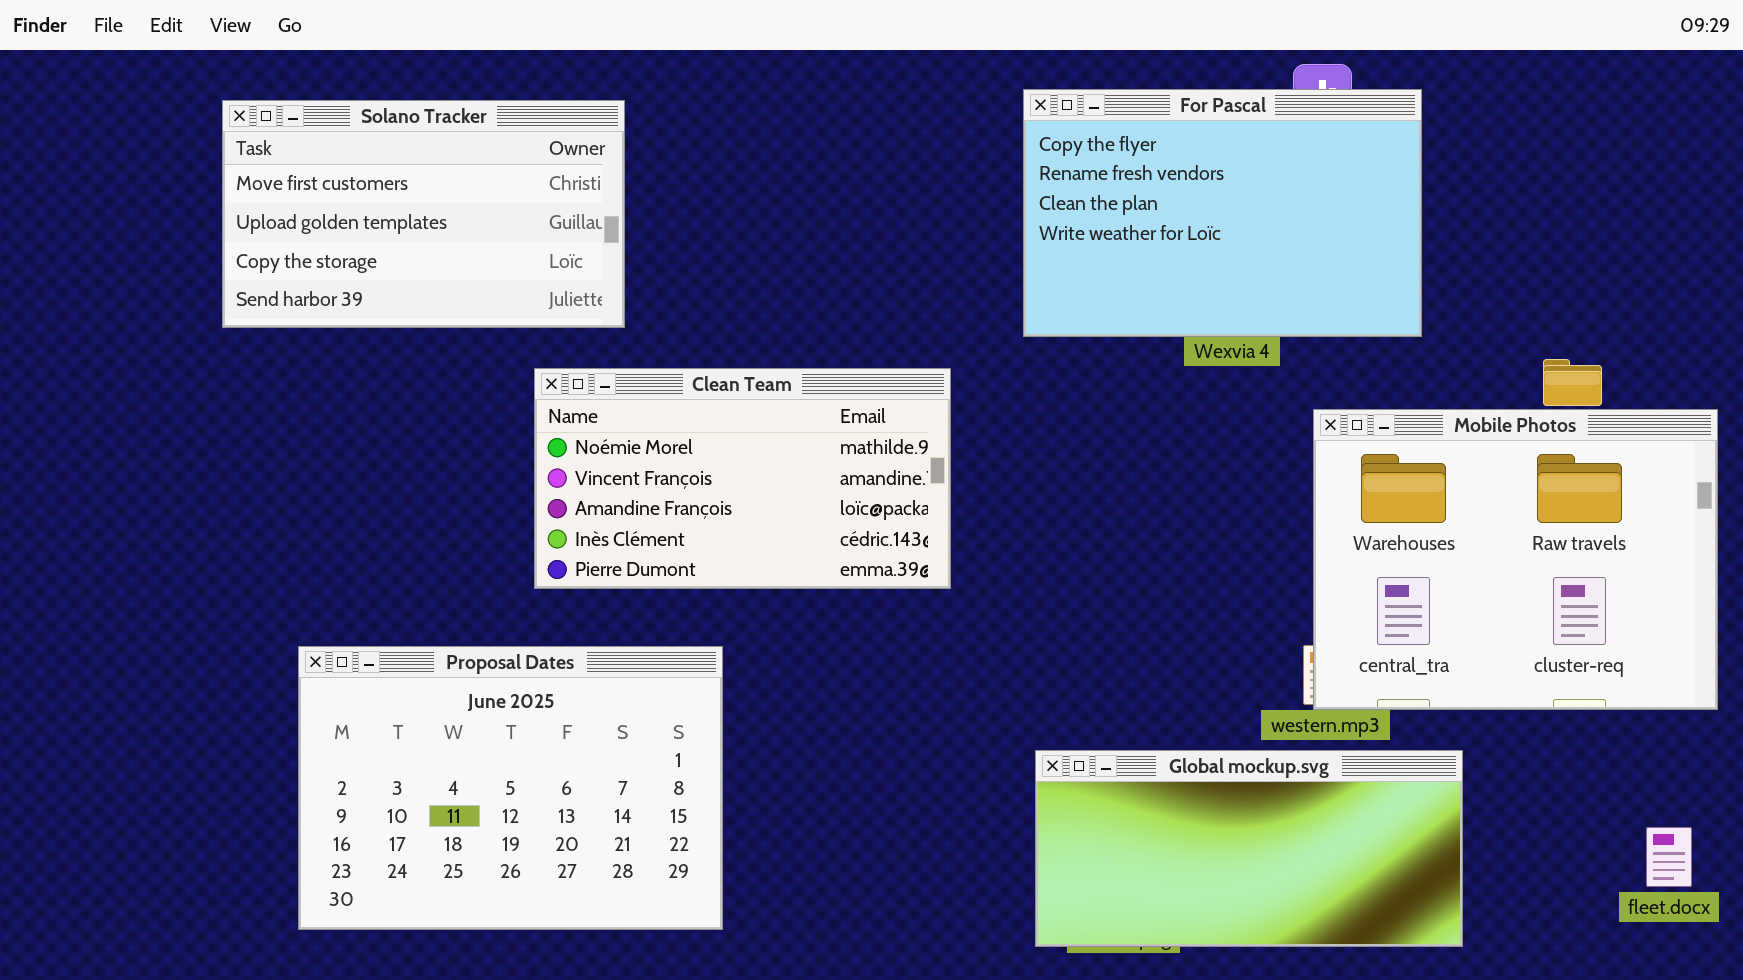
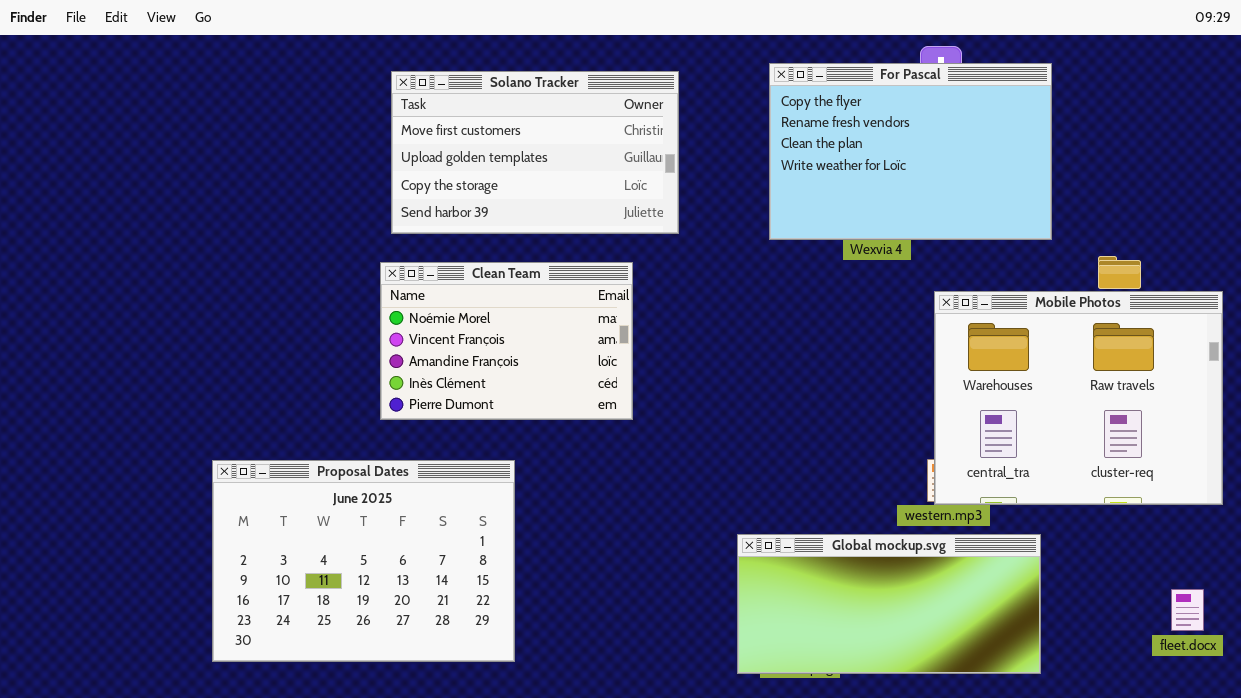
For Pascal: [1023,89,1422,337] -> [769,63,1052,240], moved
Solano Tracker: [222,100,625,328] -> [391,71,679,234], moved
Clean Team: [534,368,951,589] -> [380,262,633,420], resized

